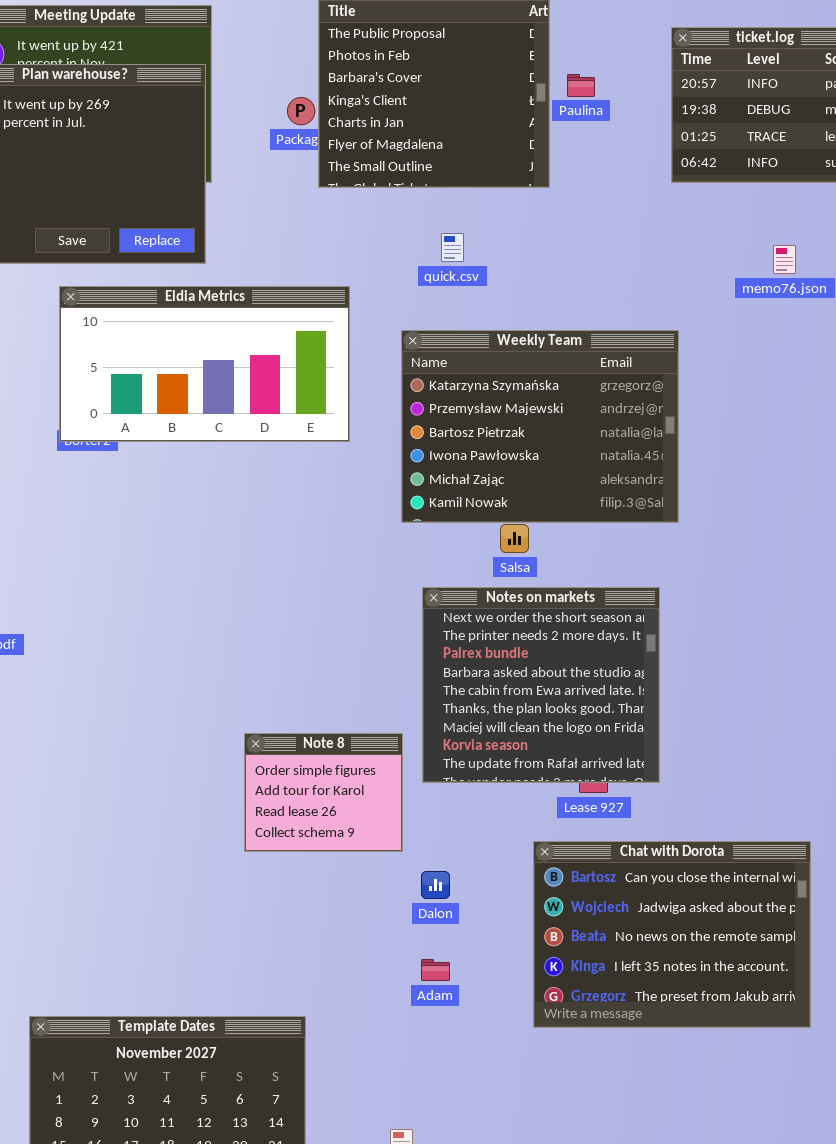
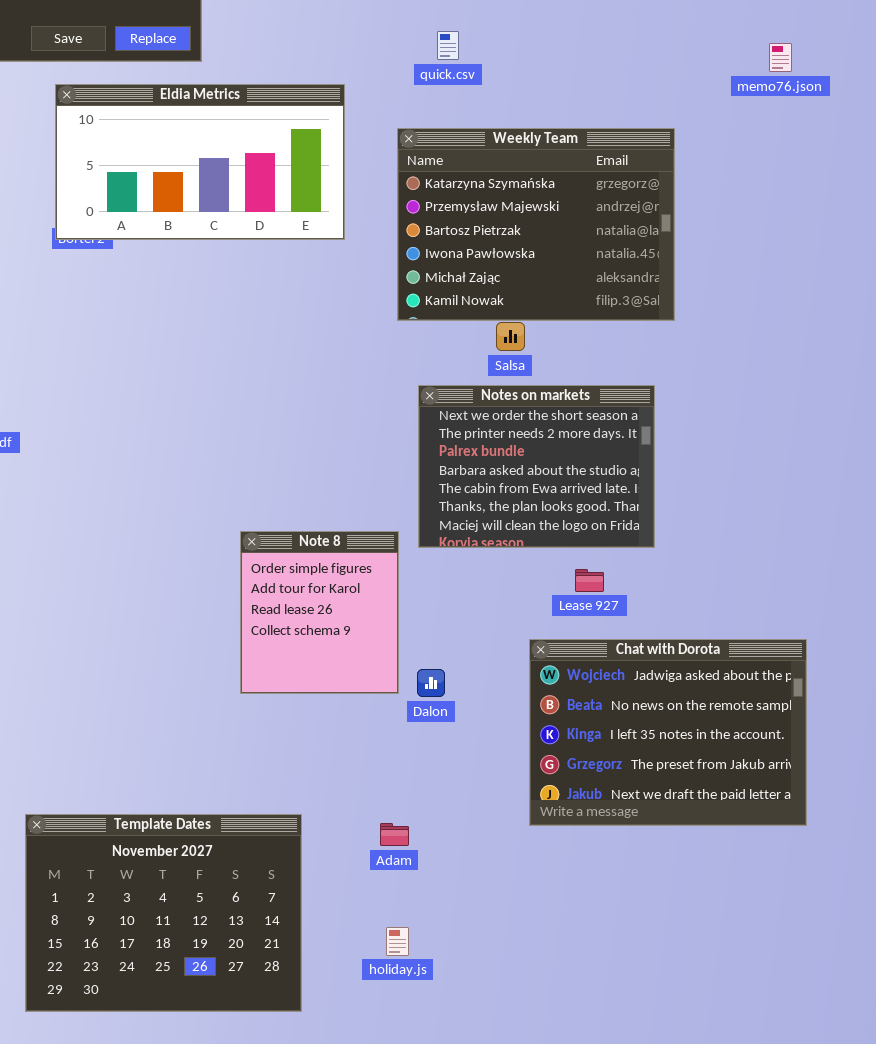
Notes on markets: [422,587,660,783] -> [418,385,655,548], resized
Note 8: [244,733,403,852] -> [240,531,399,694], resized
Chat with Dorota: [533,841,811,1028] -> [529,639,807,826], scrolled down 1 row
Adam: [421,959,450,981] -> [380,823,409,846], moved

